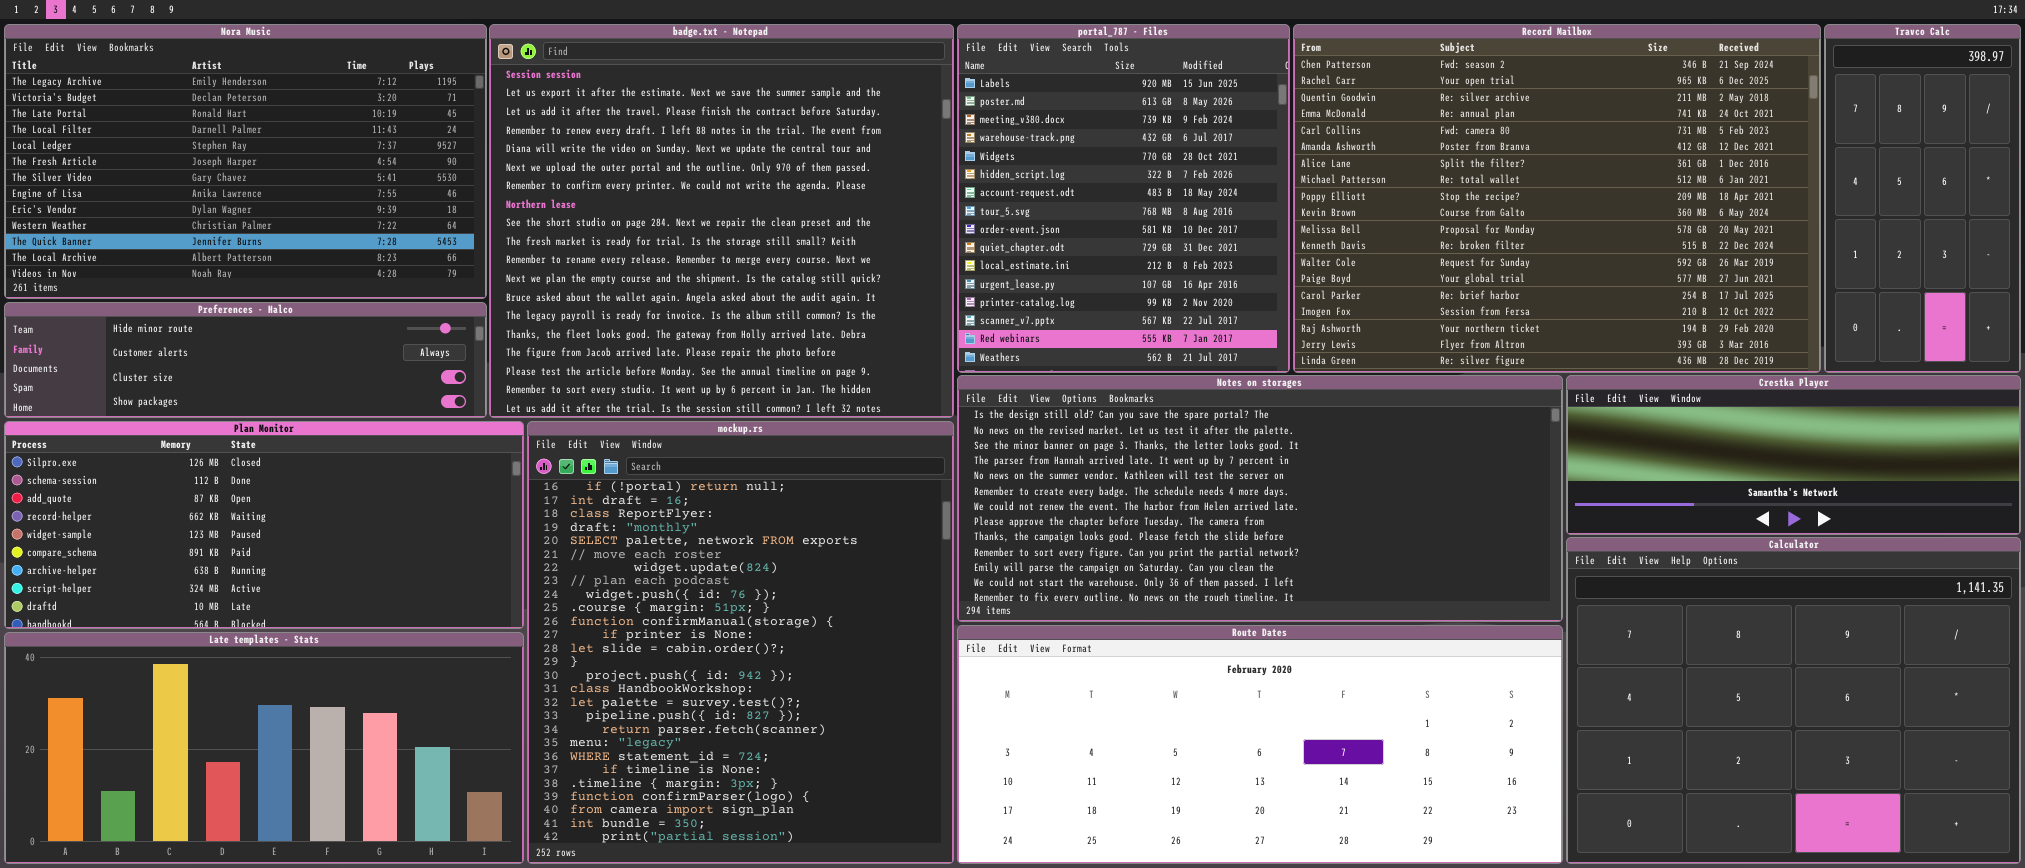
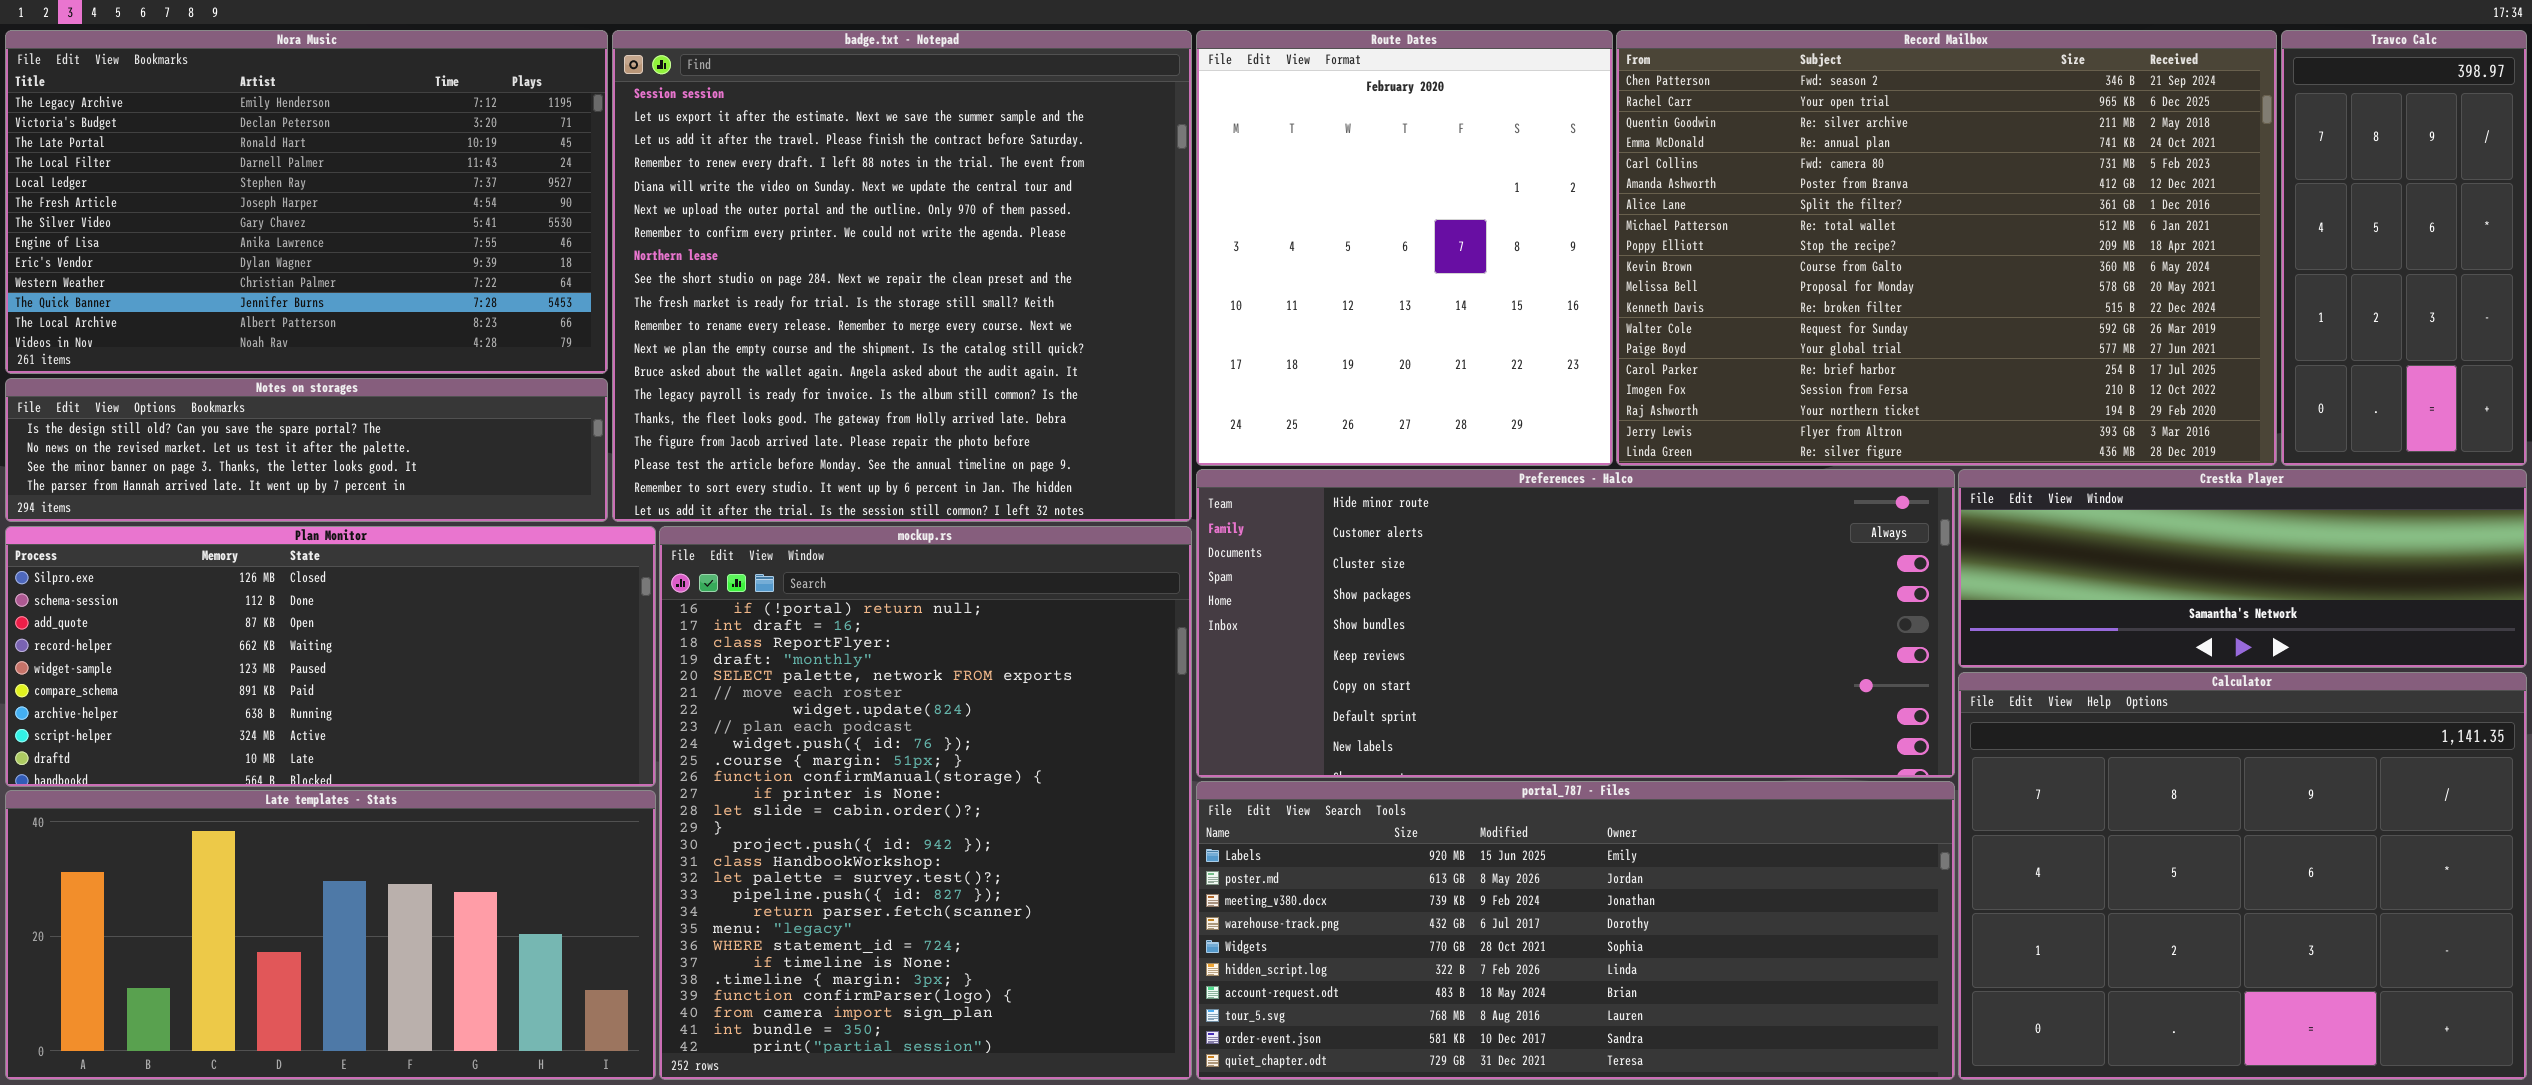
portal_787 - Files: [957,24,1290,373] -> [1196,781,1955,1080], moved, resized
Preferences - Halco: [4,302,487,418] -> [1196,469,1955,778], moved, resized
Notes on storages: [957,375,1563,622] -> [5,378,608,522], moved, resized
Route Dates: [957,625,1563,864] -> [1196,30,1613,466], moved, resized

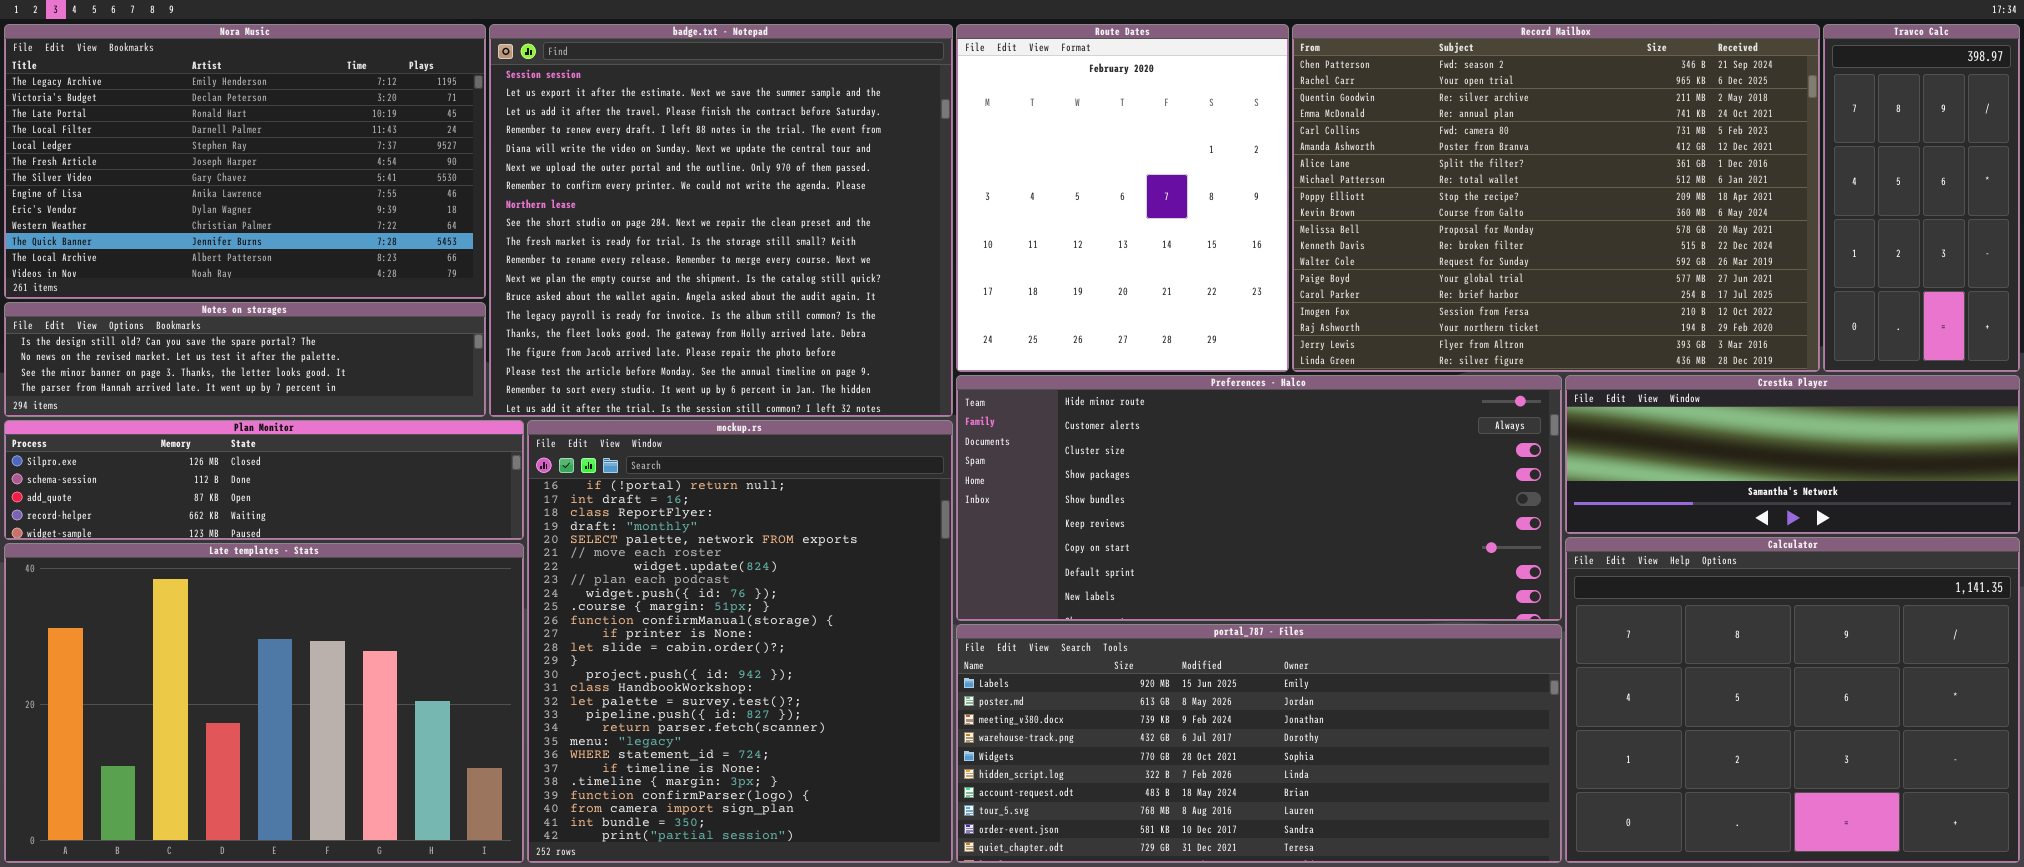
Plan Monitor: [5,526,656,787] -> [4,420,524,540], resized
Late templates - Stats: [5,790,656,1080] -> [4,543,524,863], resized

